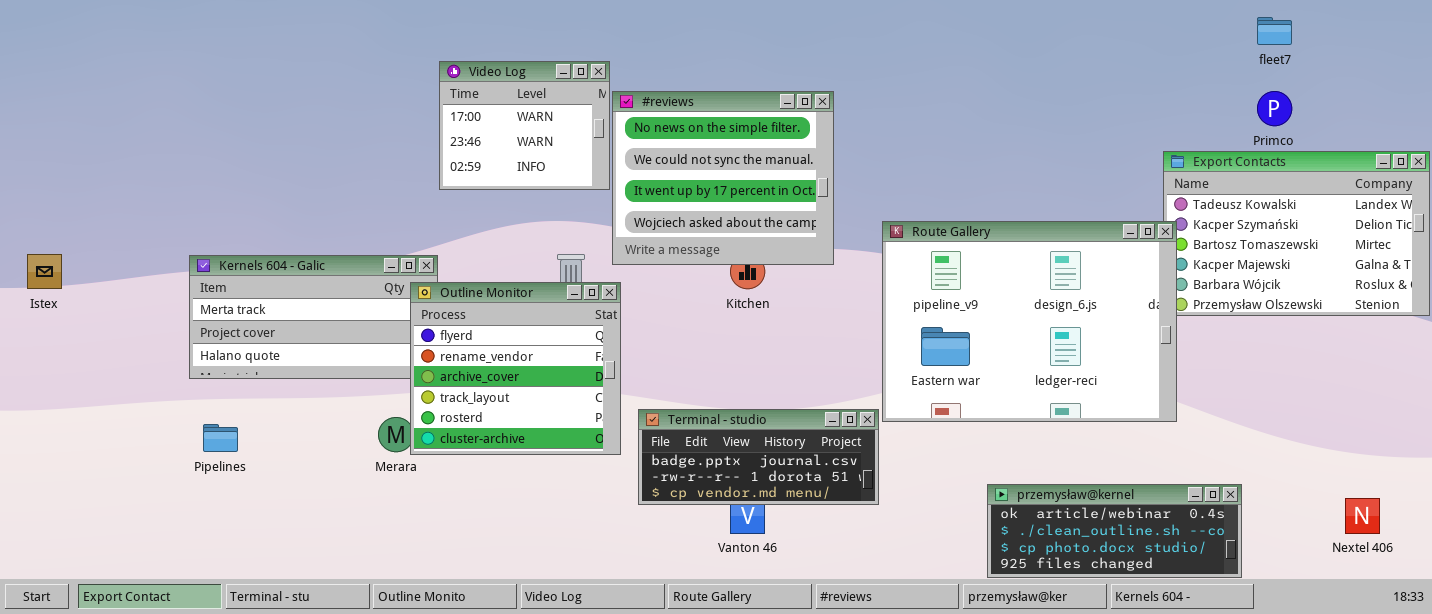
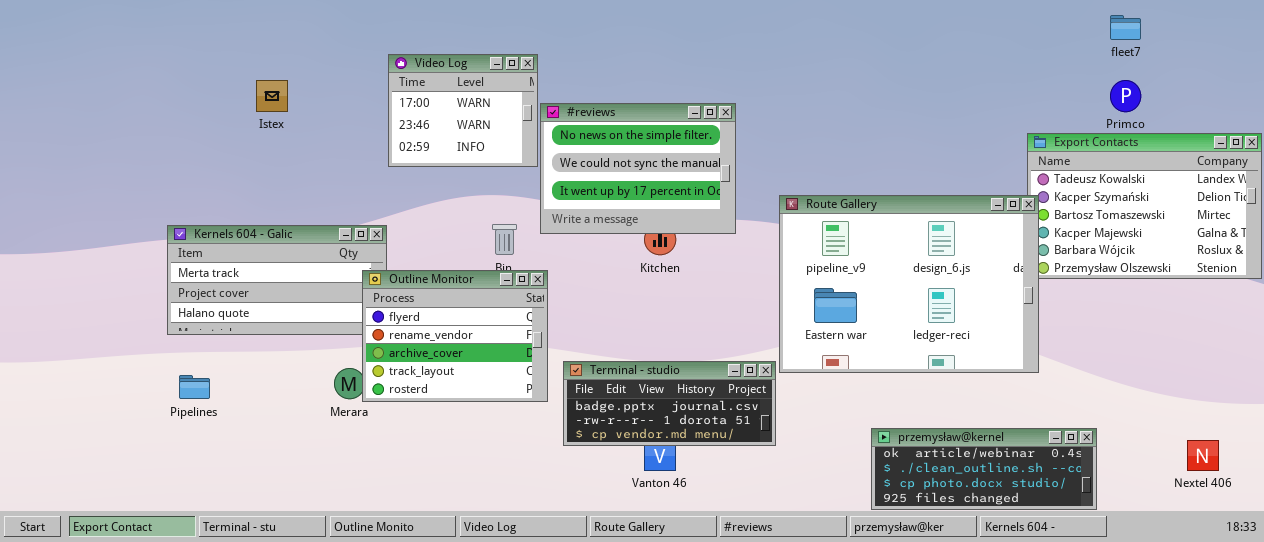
#reviews: [612,91,834,265] -> [540,103,736,234], resized
Istex: [27,254,62,289] -> [256,80,288,112], moved
Outline Monitor: [410,282,621,455] -> [362,270,548,402], resized

